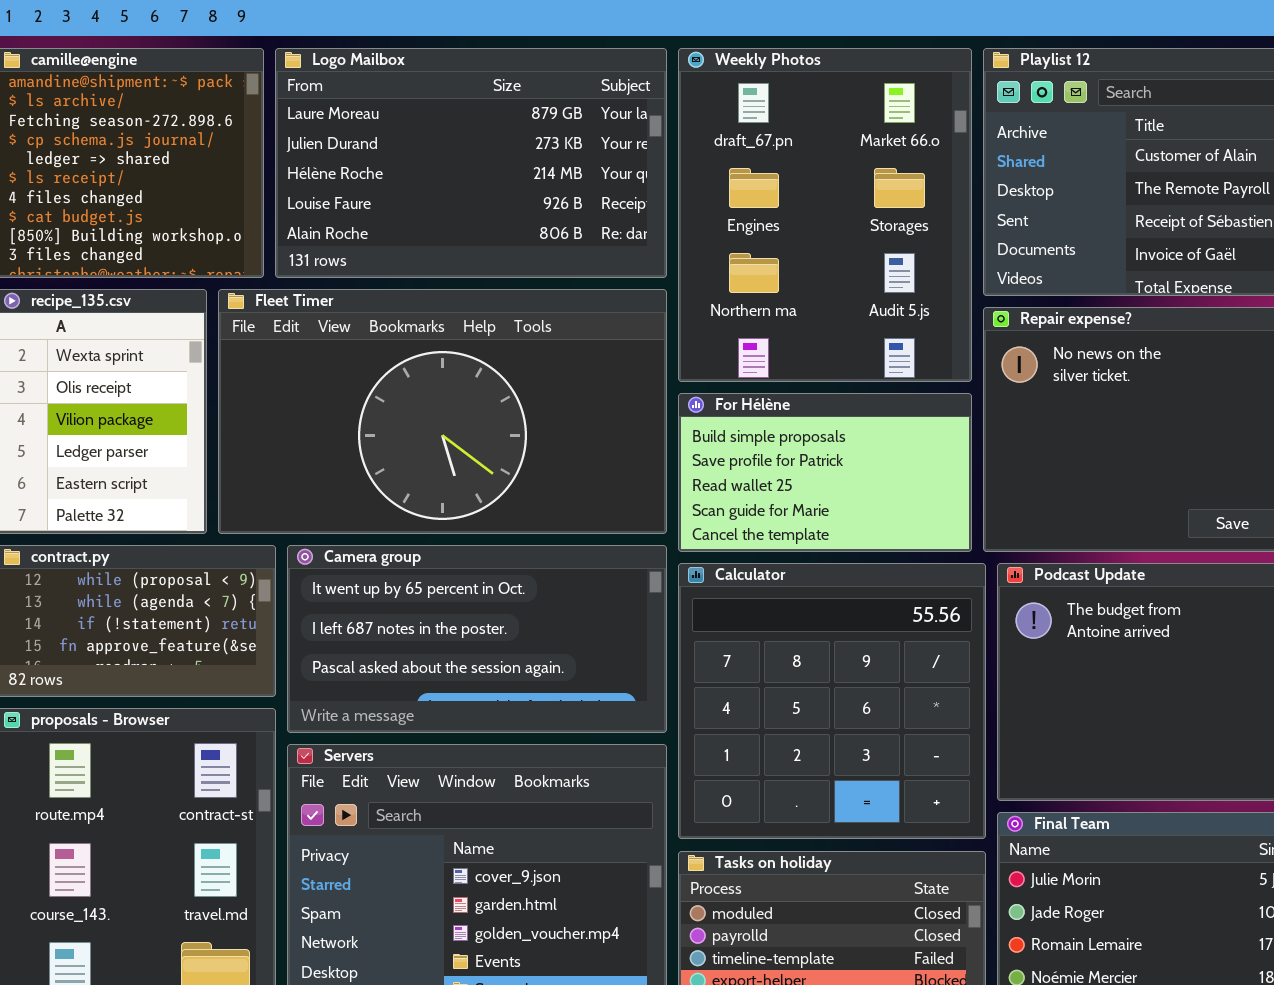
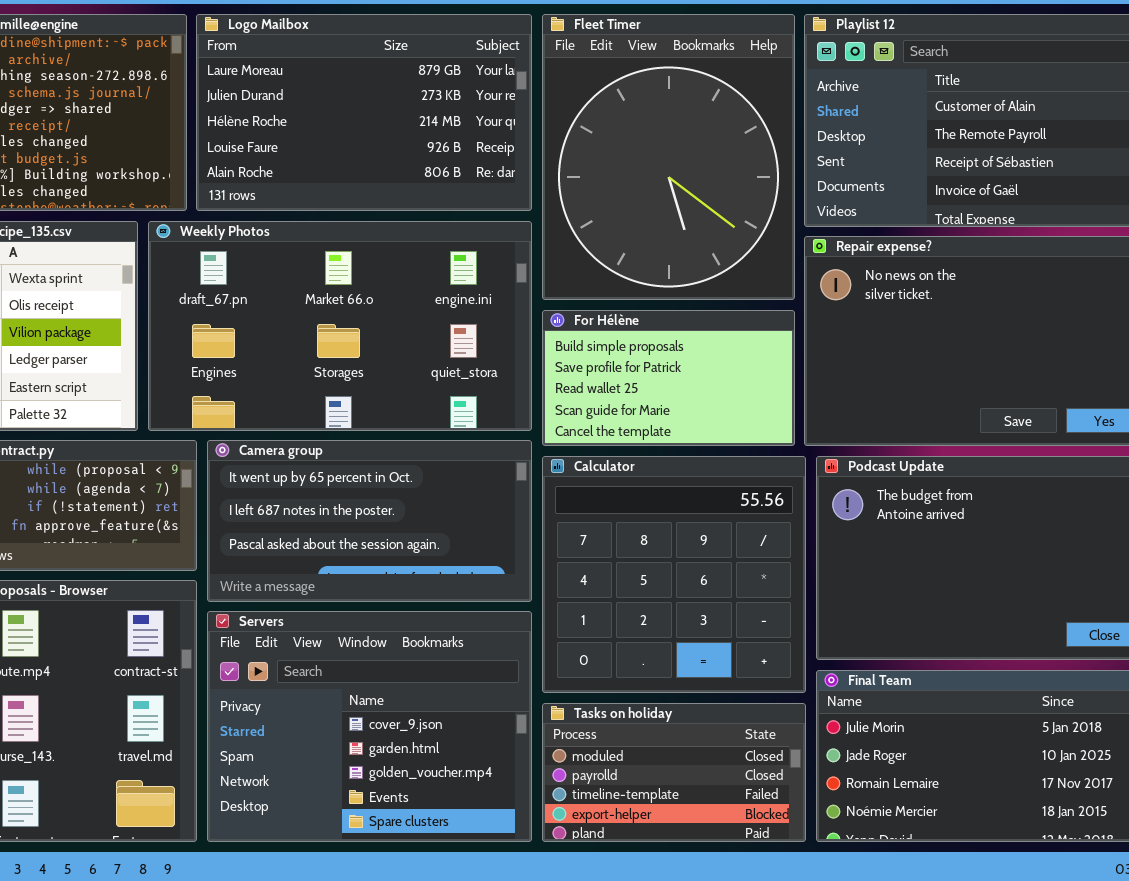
Weekly Photos: [678,48,972,382] -> [148,221,532,431], moved, resized
Fleet Timer: [218,289,667,534] -> [542,14,795,300], moved, resized

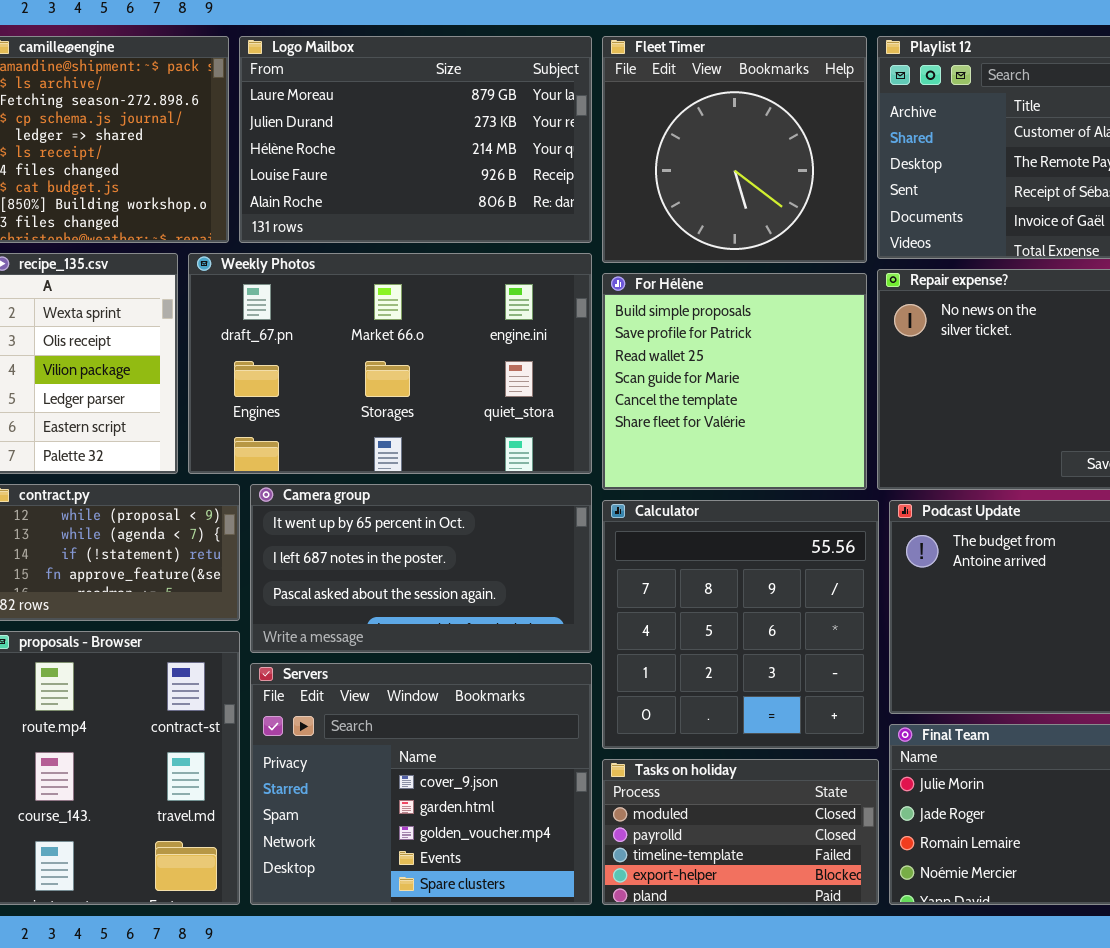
Fleet Timer: [542,14,795,300] -> [602,36,867,263], resized
For Hélène: [542,310,795,446] -> [602,273,867,490], resized

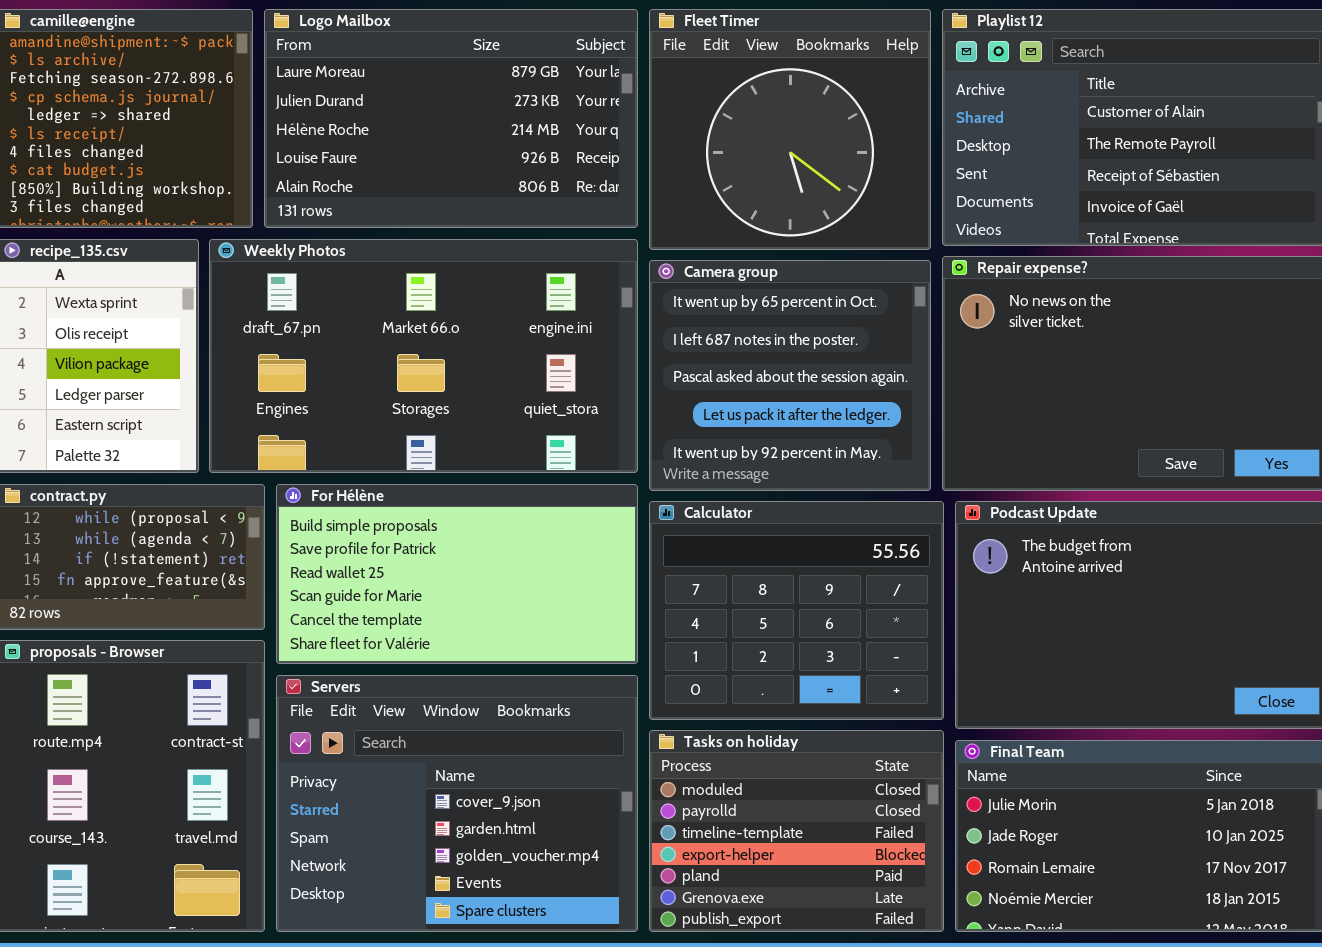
For Hélène: [602,273,867,490] -> [276,484,638,664], moved, resized
Camera group: [250,484,592,653] -> [649,260,931,491], moved, resized
Calculator: [602,500,879,749] -> [649,501,944,720], resized
Tasks on holiday: [602,759,879,905] -> [649,730,944,932], resized

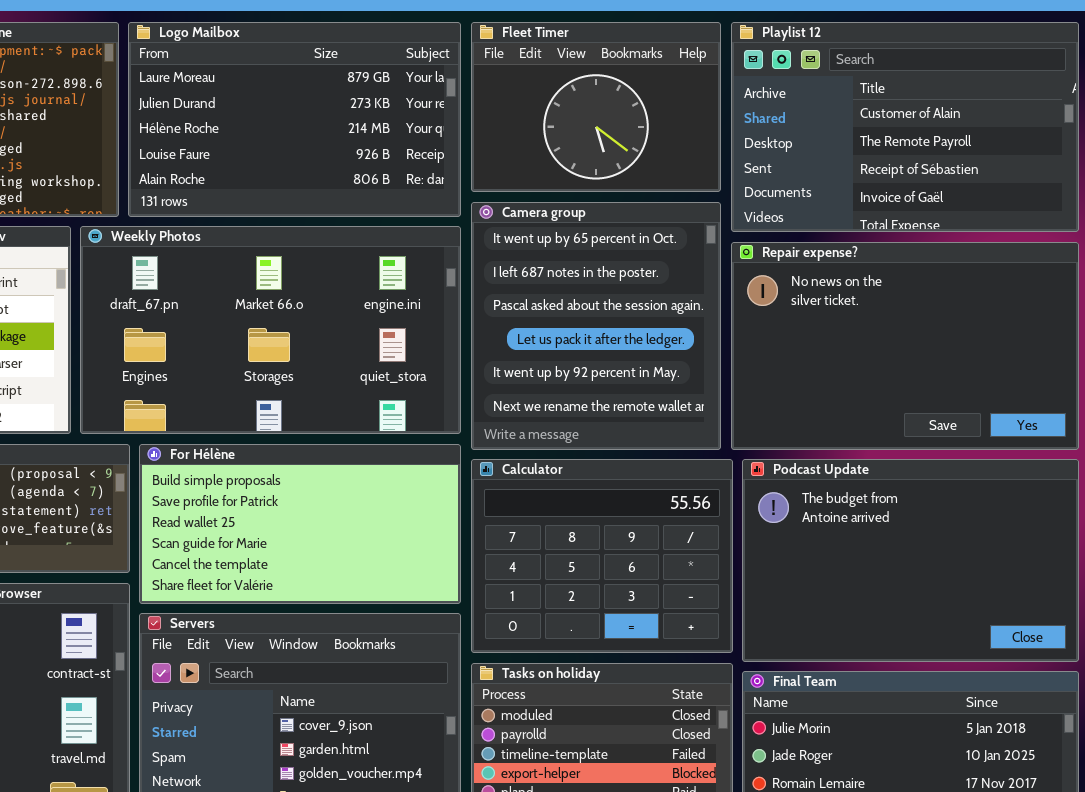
Fleet Timer: [649,9,931,250] -> [471,22,721,192], resized
Camera group: [649,260,931,491] -> [471,202,721,450], resized

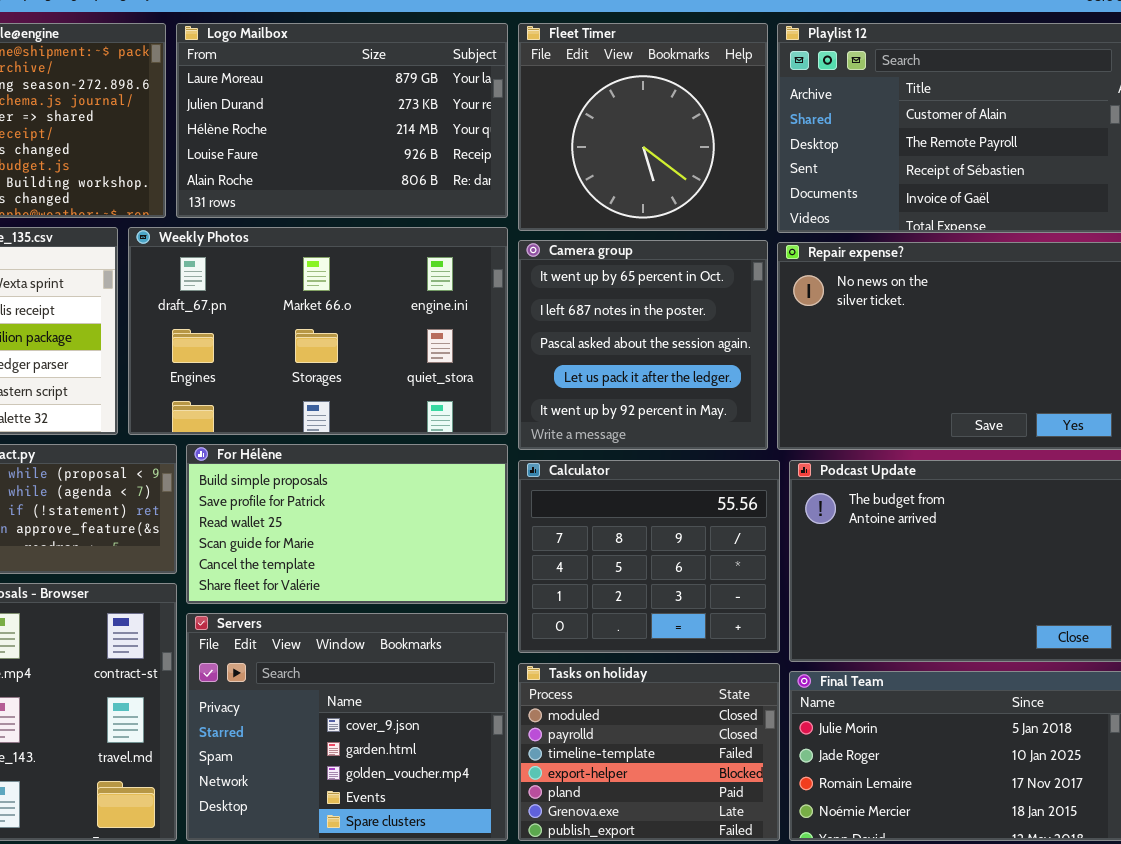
Fleet Timer: [471,22,721,192] -> [518,23,768,231], resized
Camera group: [471,202,721,450] -> [518,240,768,450], resized

